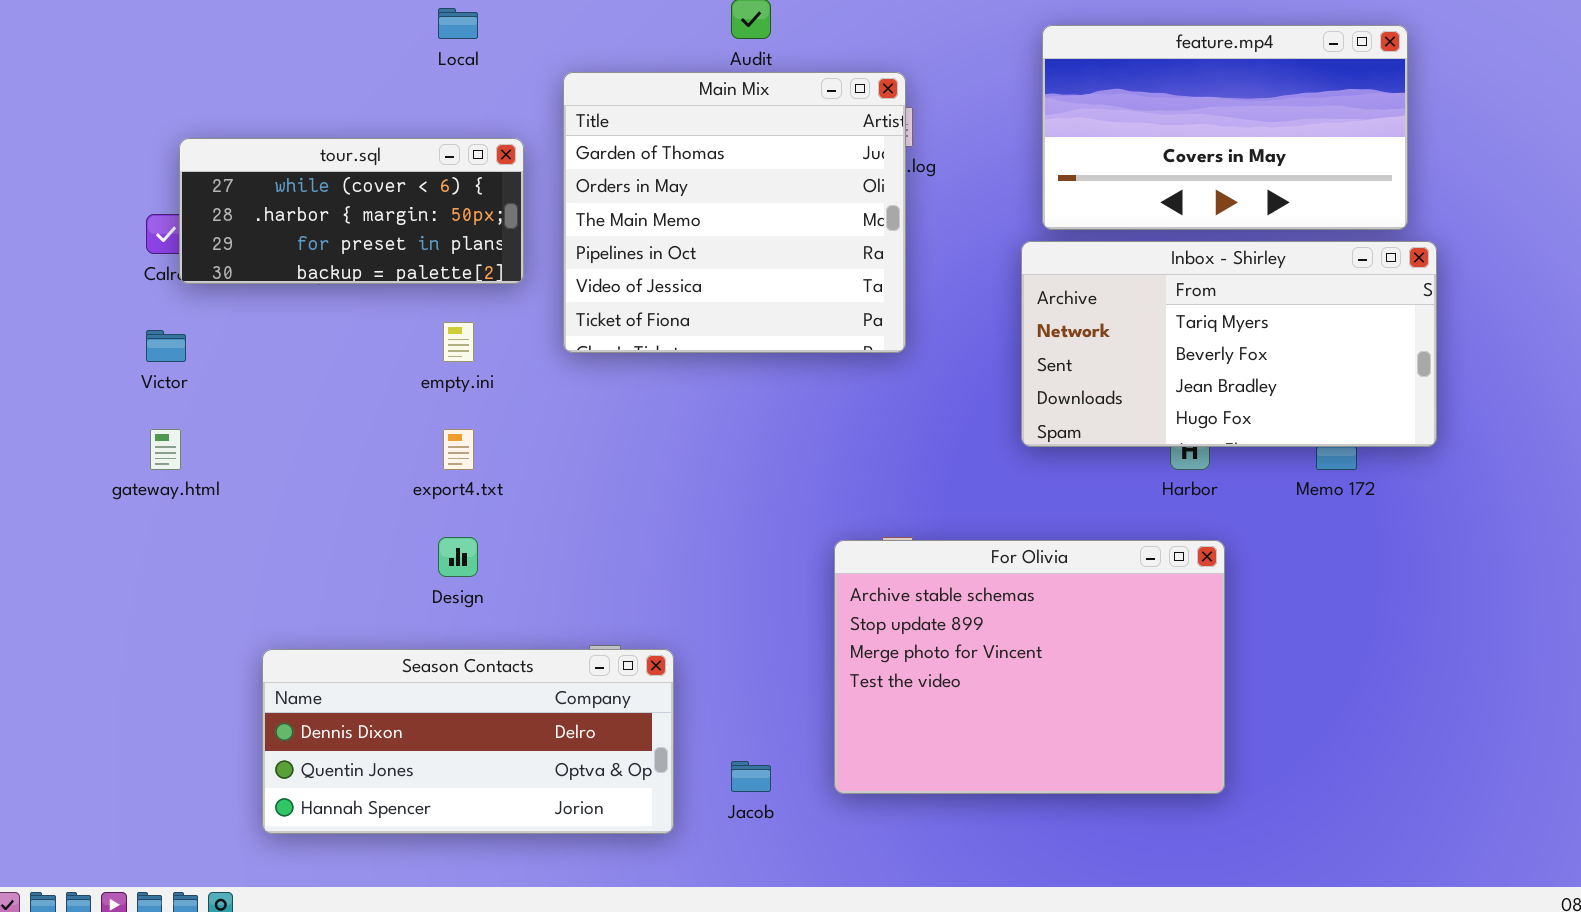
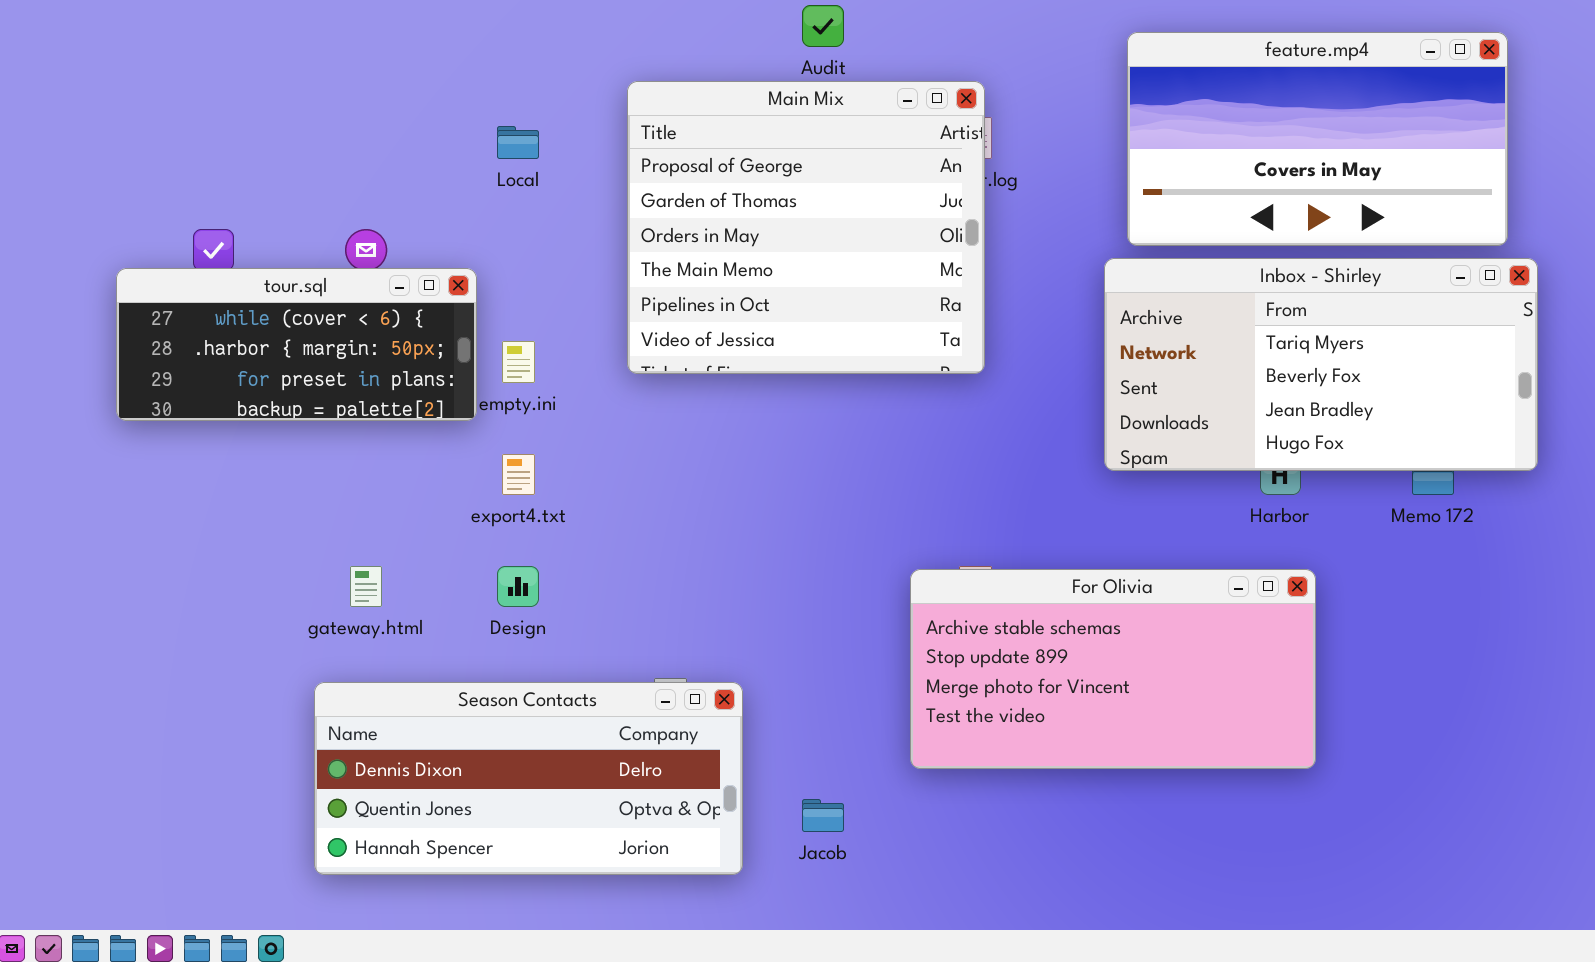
Local: [438,8,478,39] -> [497,126,539,159], moved
Main Mix: [563,72,906,353] -> [627,81,985,374], scrolled up 1 row
tour.sql: [179,138,524,284] -> [116,268,477,421], moved
gateway.html: [150,429,181,470] -> [350,566,382,607], moved
For Olivia: [834,540,1225,794] -> [910,569,1316,769], resized

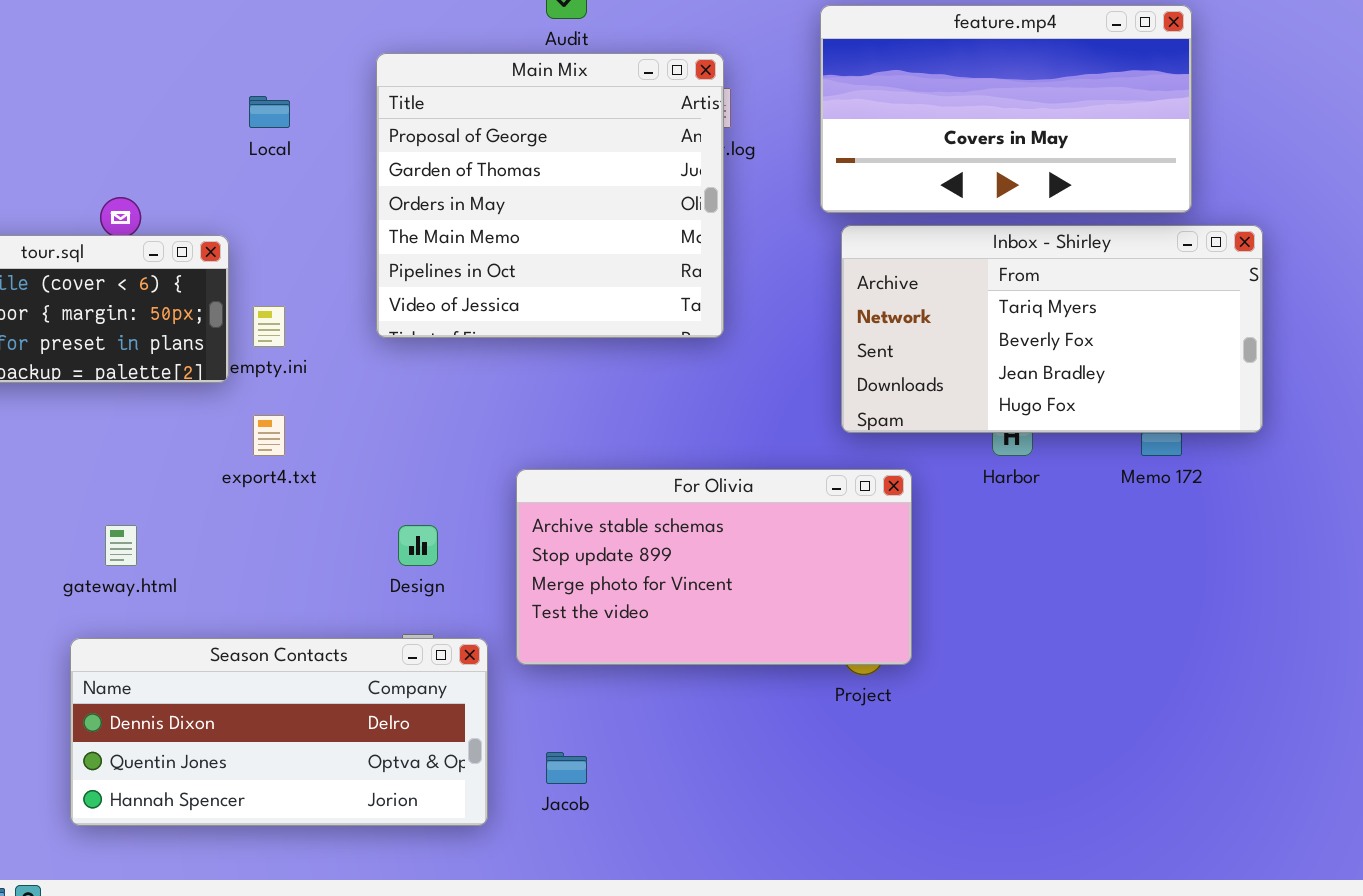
feature.mp4: [1127,32,1508,246] -> [820,5,1192,213], moved
Design: [497,566,539,607] -> [398,525,438,566], moved
For Olivia: [910,569,1316,769] -> [516,469,912,665], moved

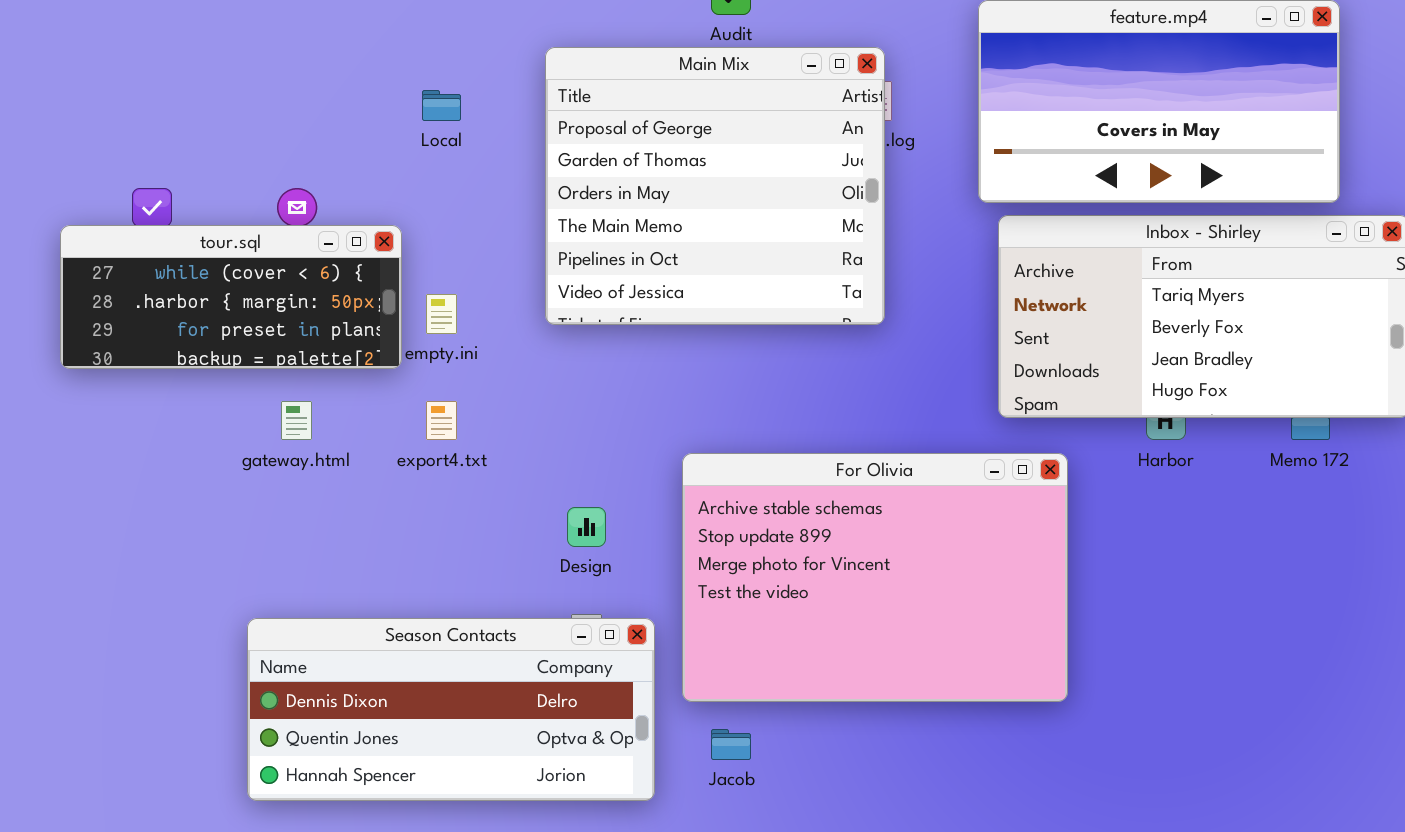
For Olivia: [516,469,912,665] -> [682,453,1068,702], resized
gateway.html: [105,525,137,566] -> [281,401,312,440], moved

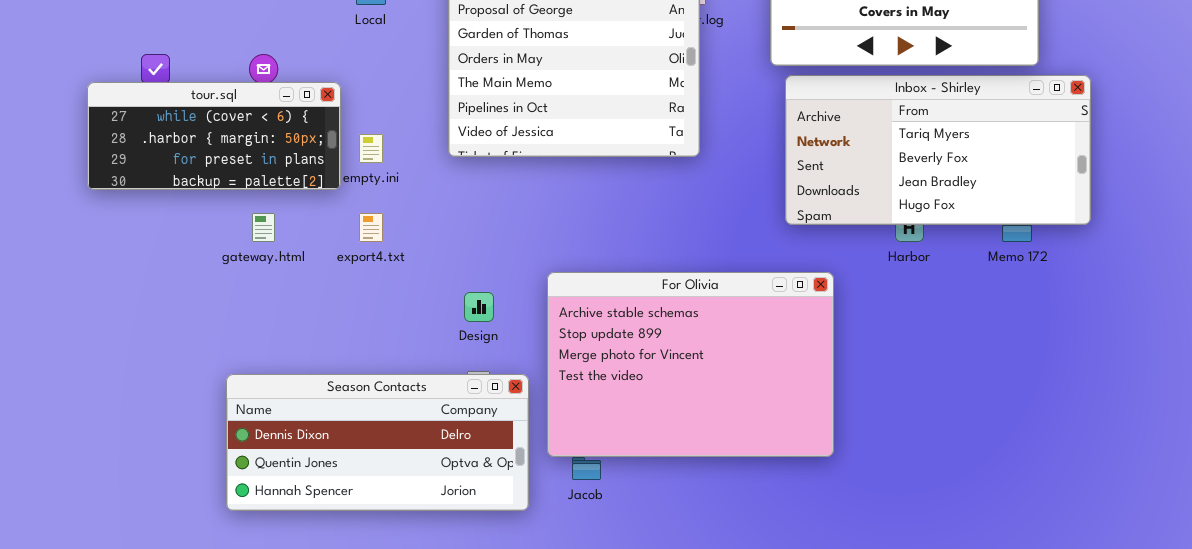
For Olivia: [682,453,1068,702] -> [547,272,834,457], moved

